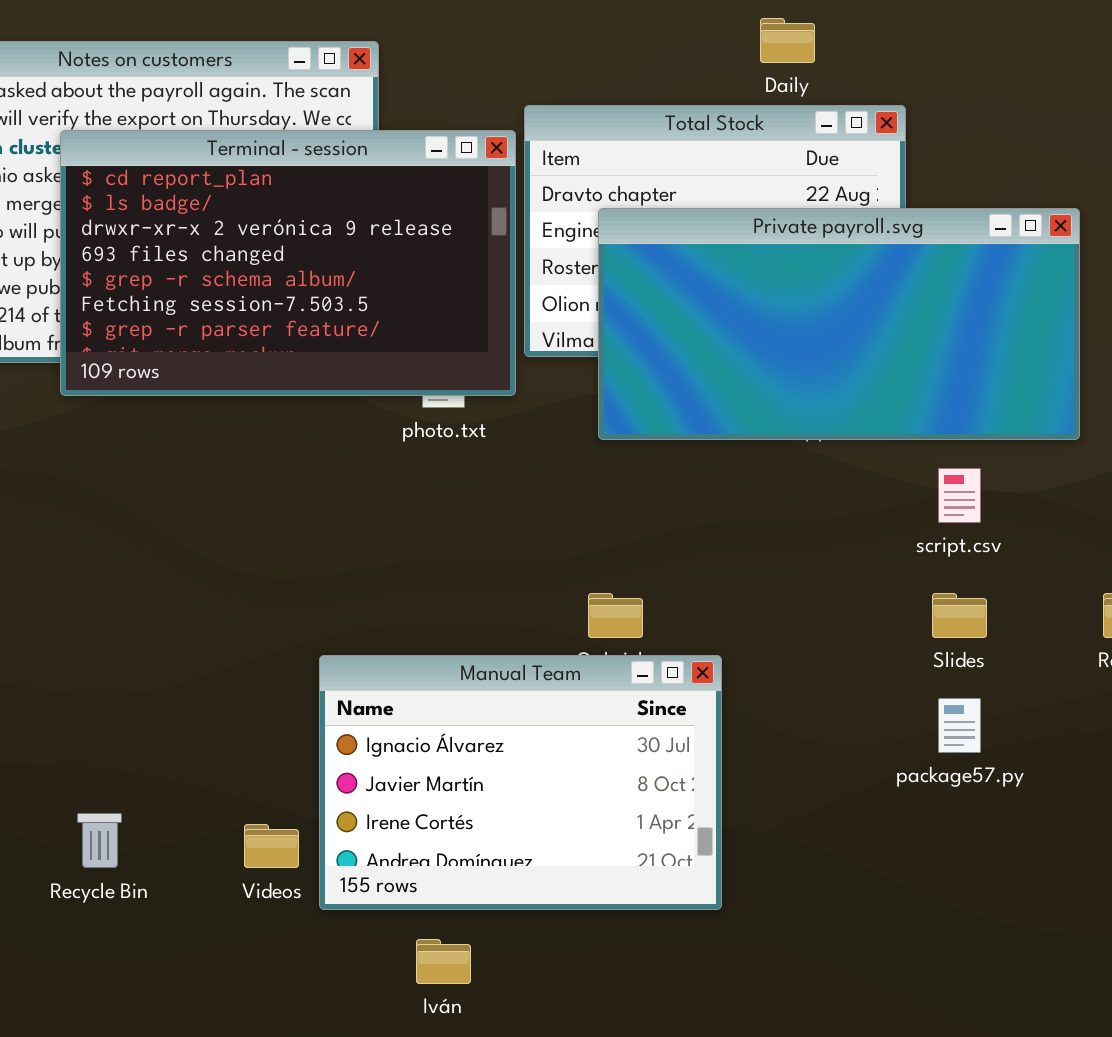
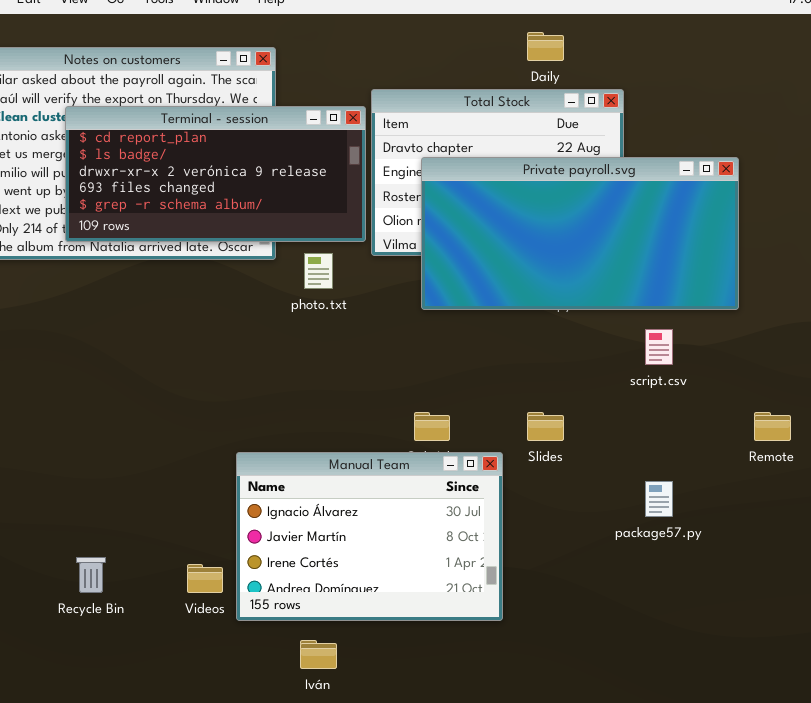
Terminal - session: [60,130,516,396] -> [65,106,366,242], resized
Slides: [932,593,987,638] -> [527,412,564,441], moved

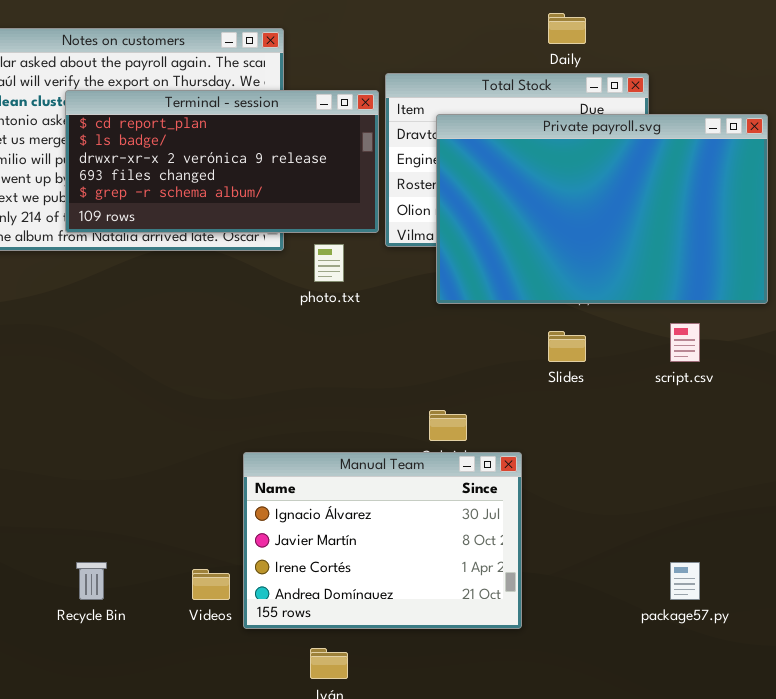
Private payroll.svg: [421,157,739,310] -> [436,114,768,304], resized
Slides: [527,412,564,441] -> [548,331,586,362], moved
package57.py: [645,481,673,517] -> [670,562,700,600], moved

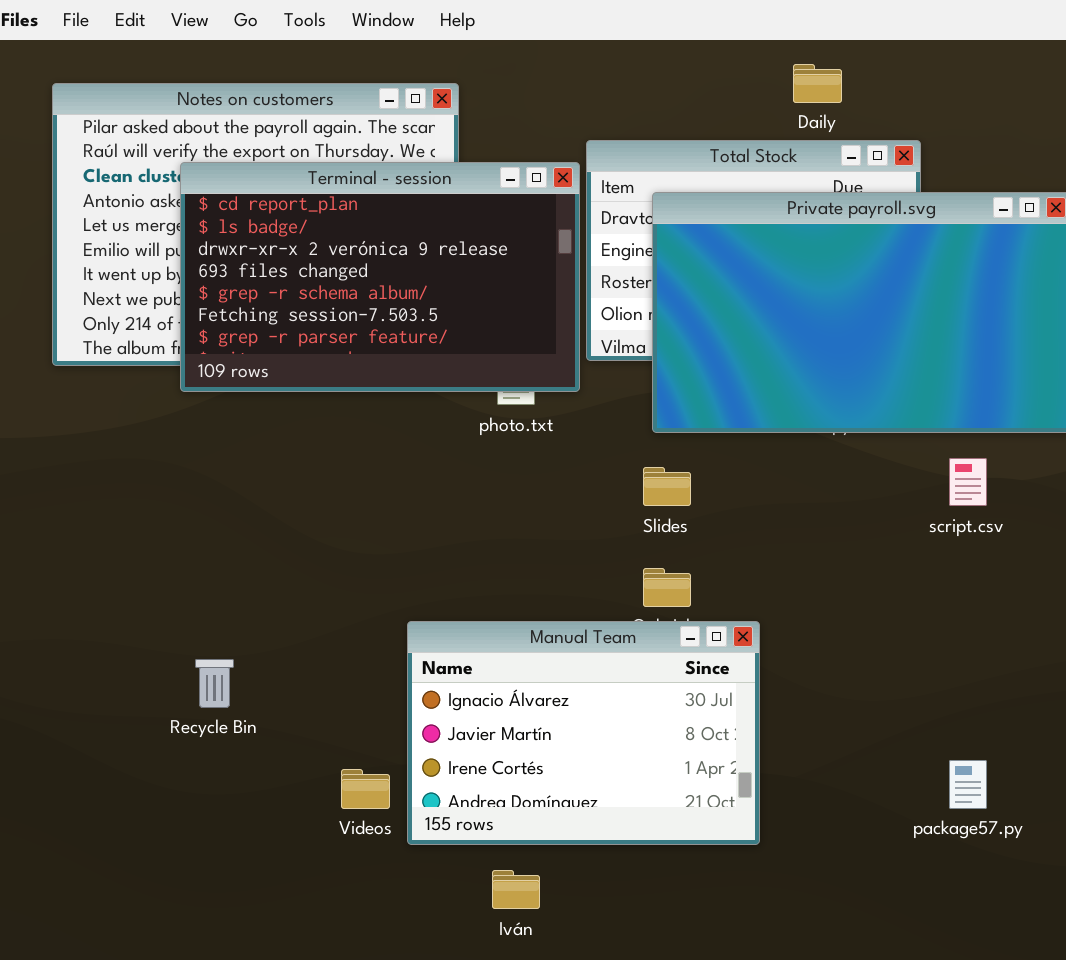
Terminal - session: [65,90,379,233] -> [180,162,580,392], resized
Slides: [548,331,586,362] -> [643,467,691,506], moved
Recycle Bin: [76,562,107,600] -> [195,659,234,708], moved

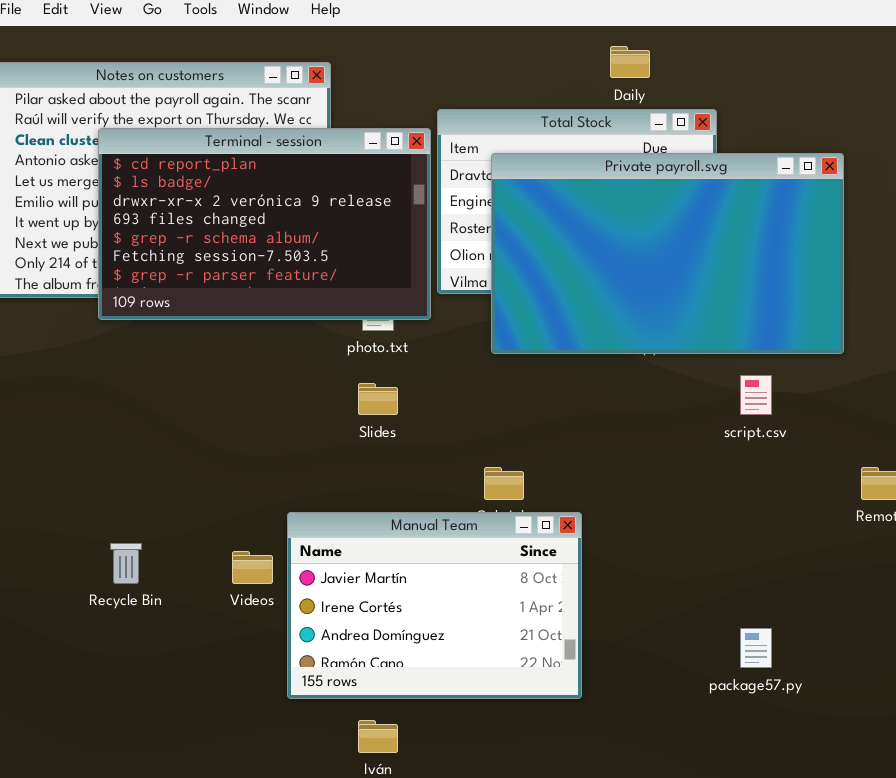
Slides: [643,467,691,506] -> [358,383,398,415], moved
Manual Team: [407,621,760,845] -> [287,512,582,699], scrolled down 1 row
Videos: [341,769,390,809] -> [232,551,273,584], moved

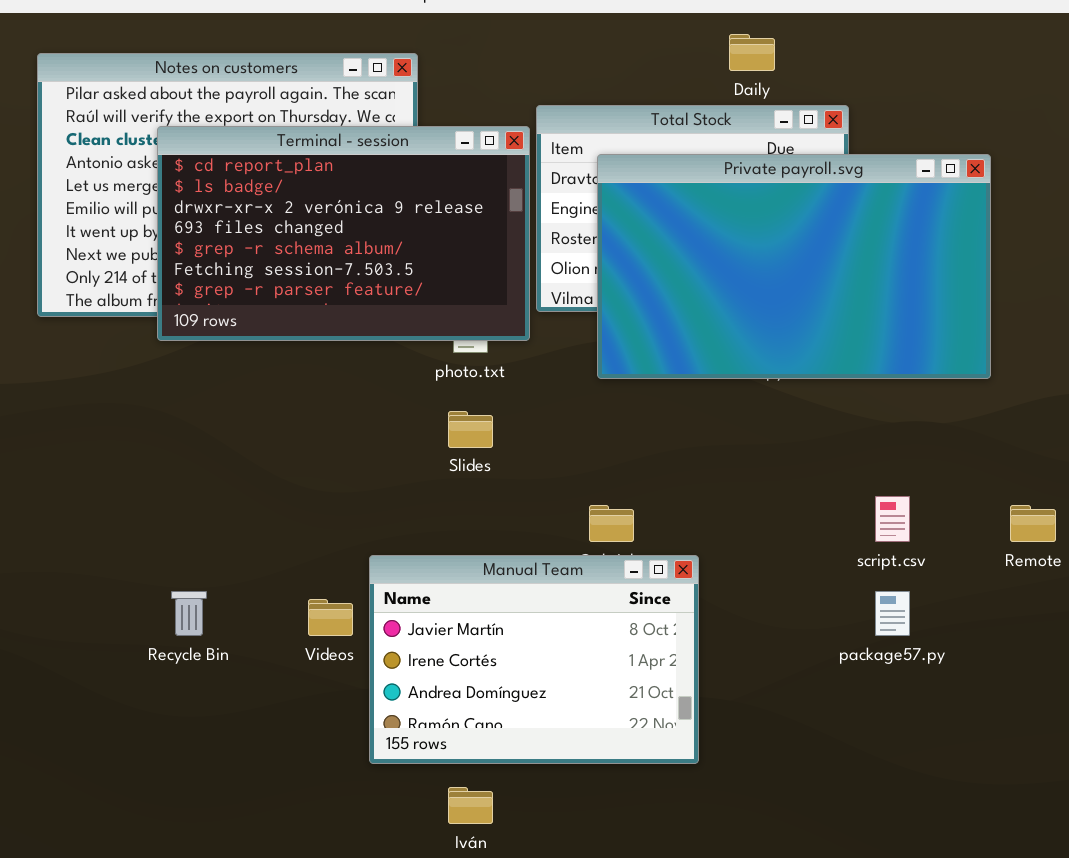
script.csv: [740,375,772,415] -> [875,496,910,542], moved
package57.py: [740,628,772,668] -> [875,591,910,636], moved

